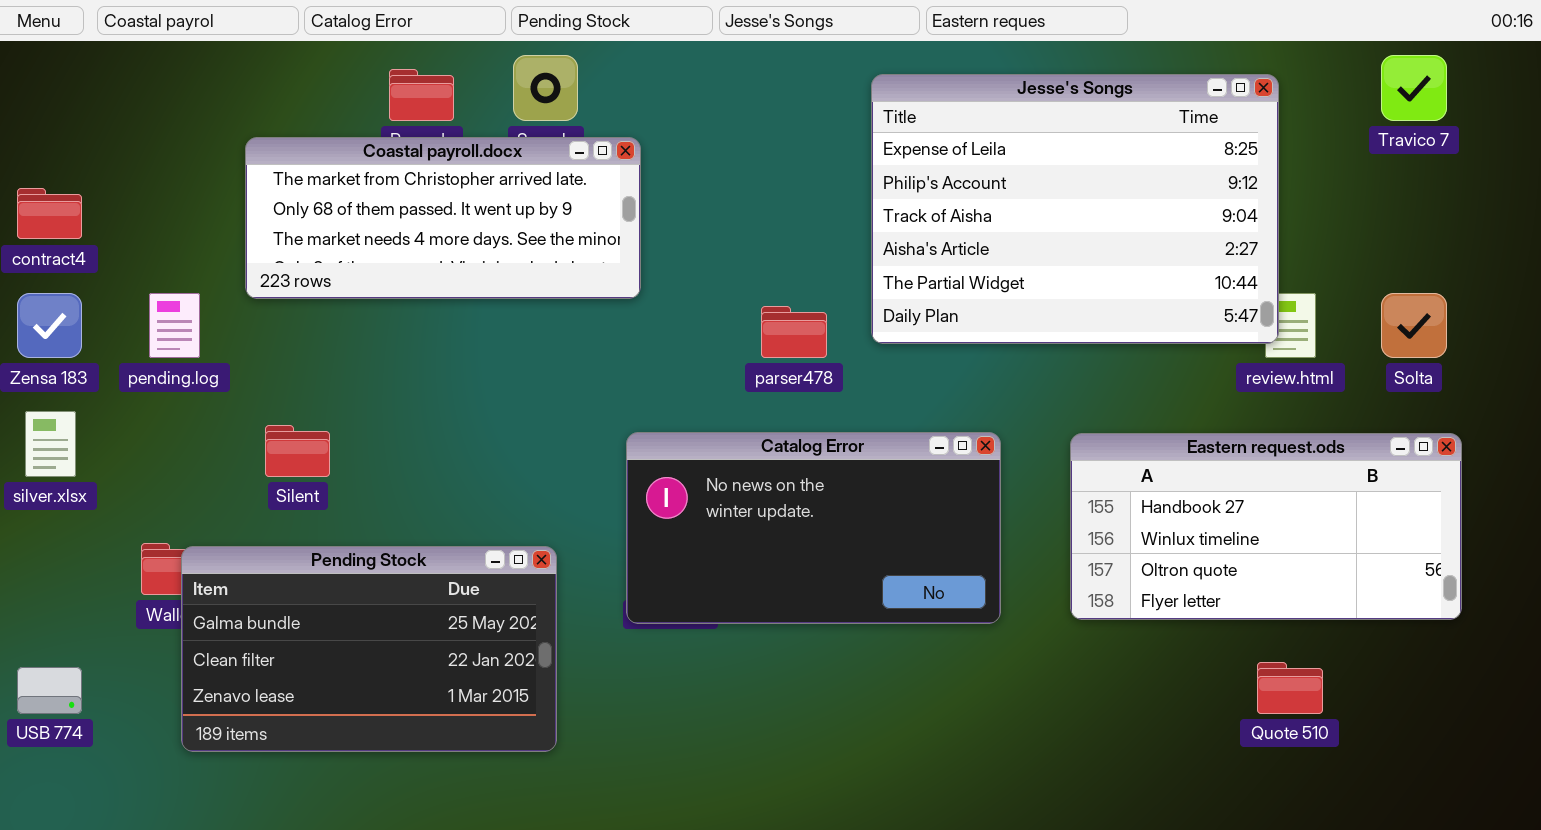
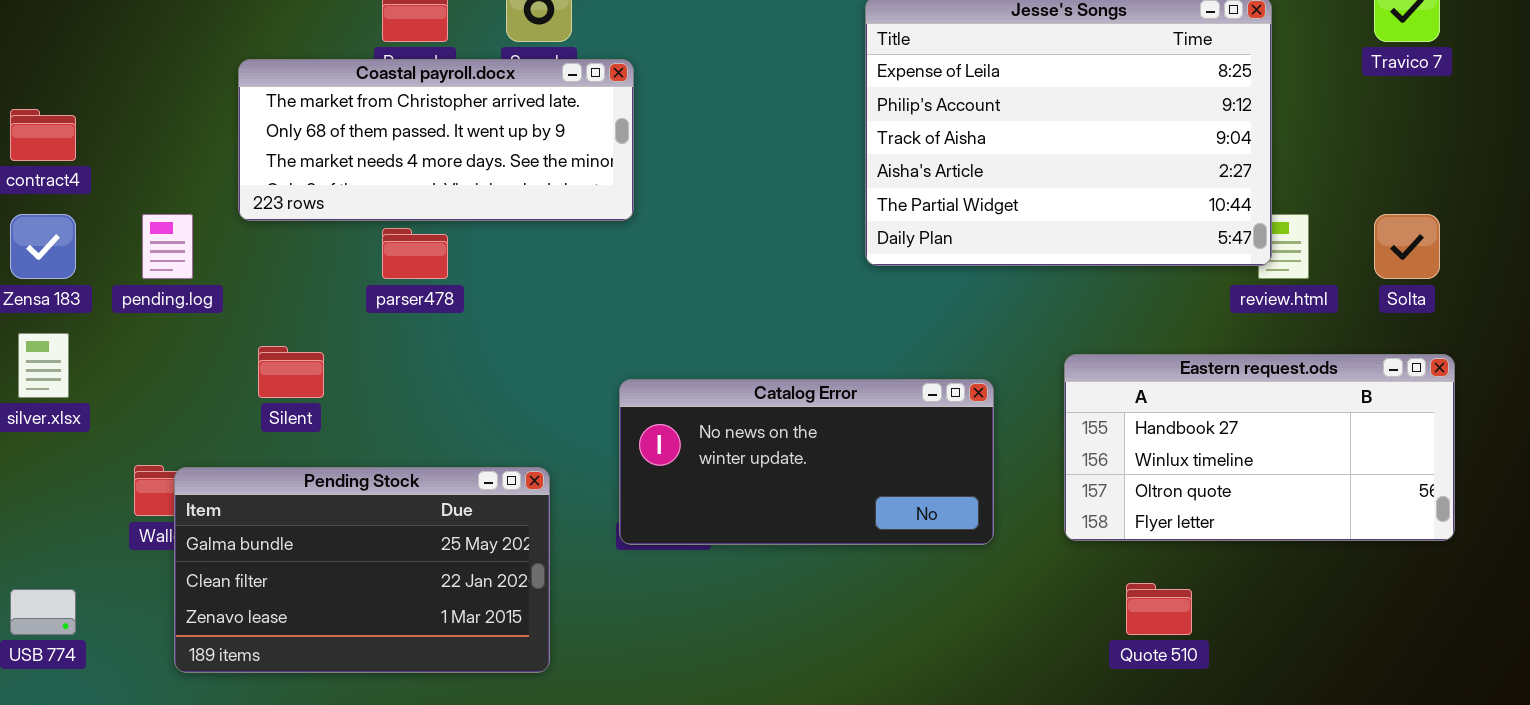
parser478: [761,306,827,358] -> [382,228,448,279], moved
Catalog Error: [626,432,1001,624] -> [619,379,994,545], resized
Quote 510: [1257,662,1323,714] -> [1126,583,1192,635], moved

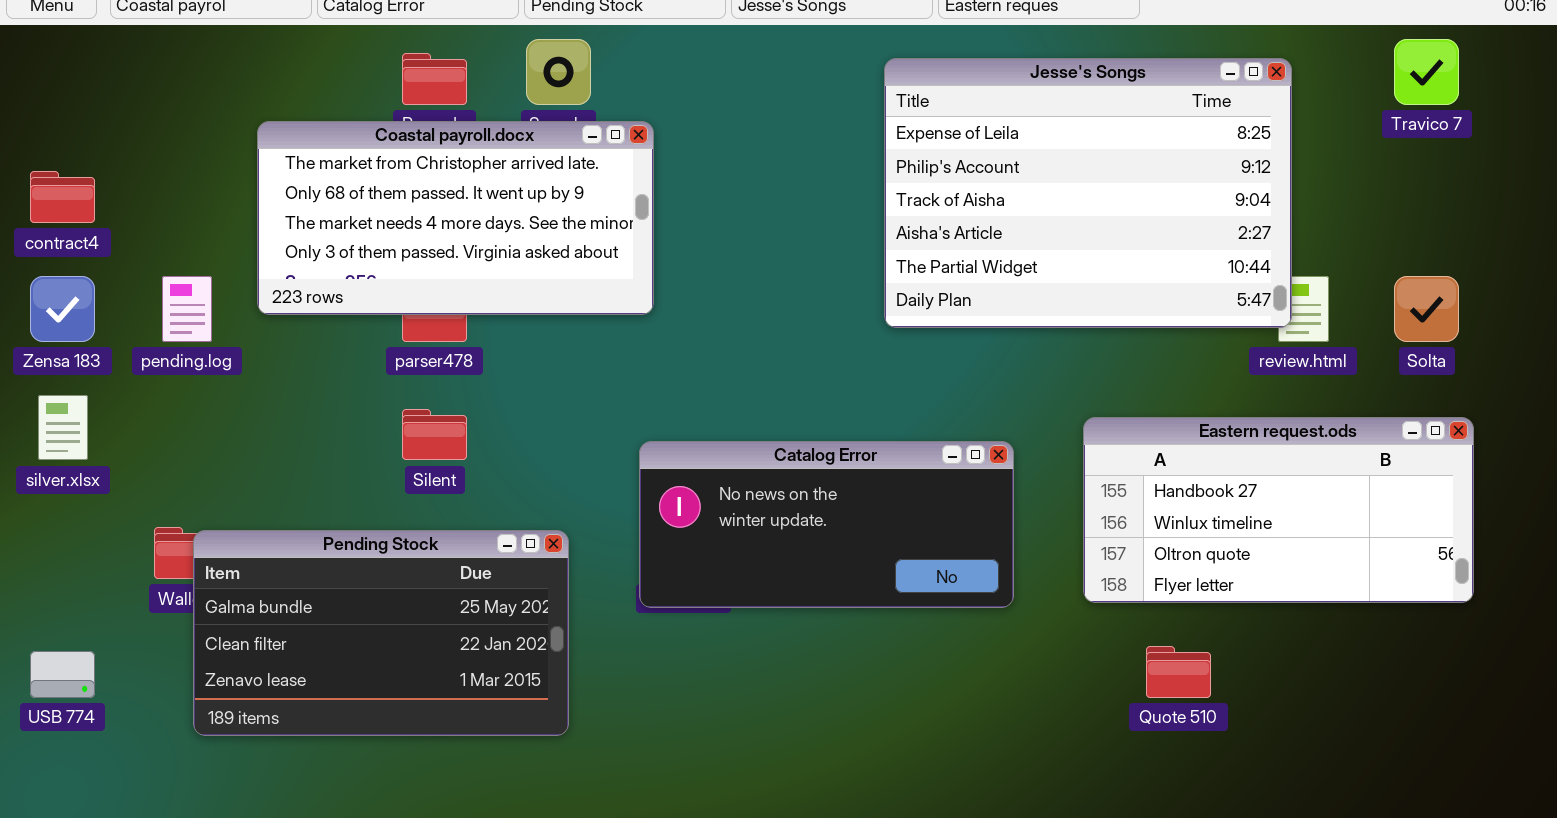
Coastal payroll.docx: [238,59,634,221] -> [257,121,654,315], resized
Silent: [258,346,324,398] -> [402,409,467,460], moved

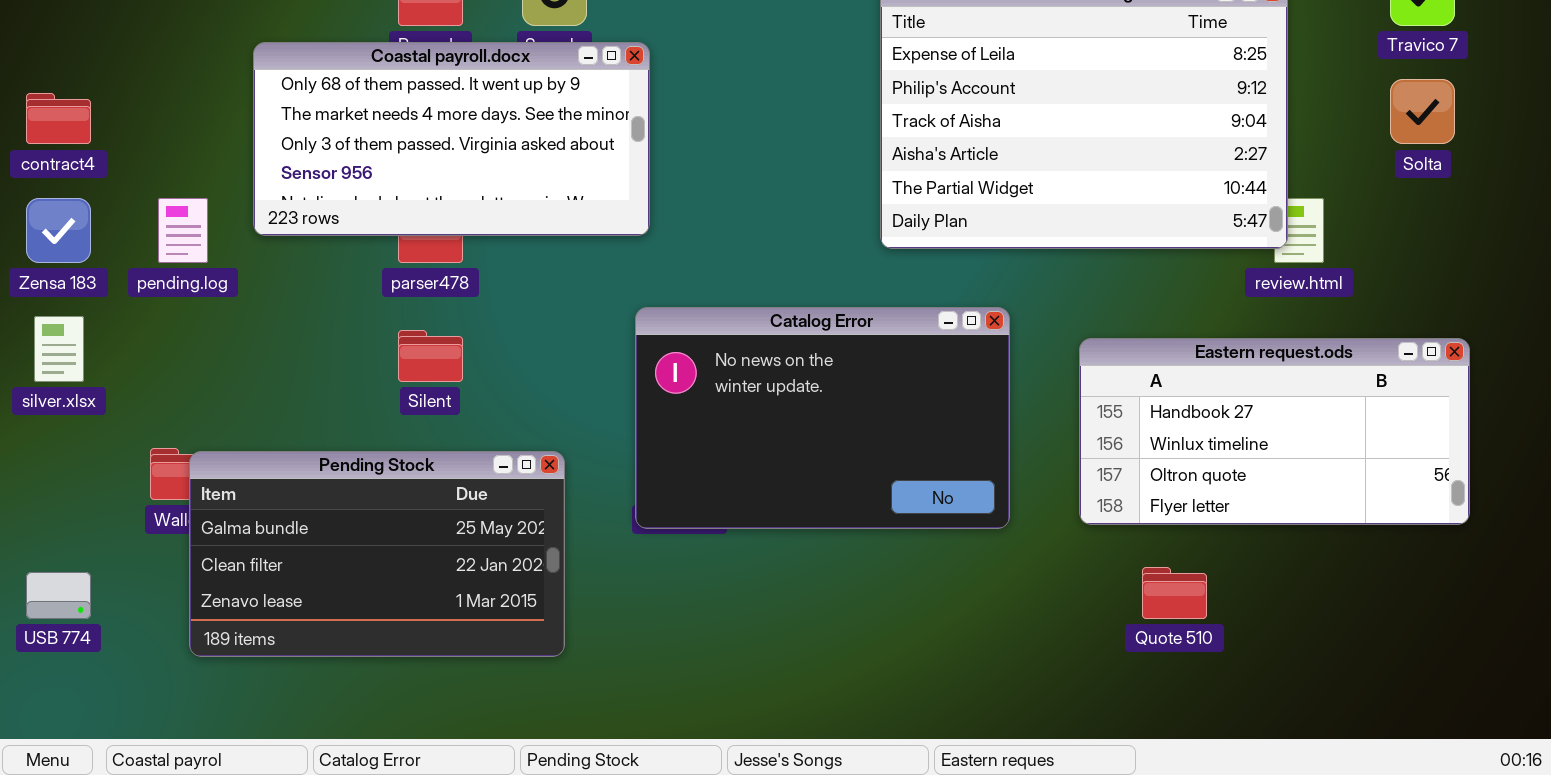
Coastal payroll.docx: [257,121,654,315] -> [253,42,650,236], scrolled down 1 row
Solta: [1394,276,1459,342] -> [1390,79,1455,144], moved
Catalog Error: [639,441,1014,608] -> [635,307,1010,529], resized

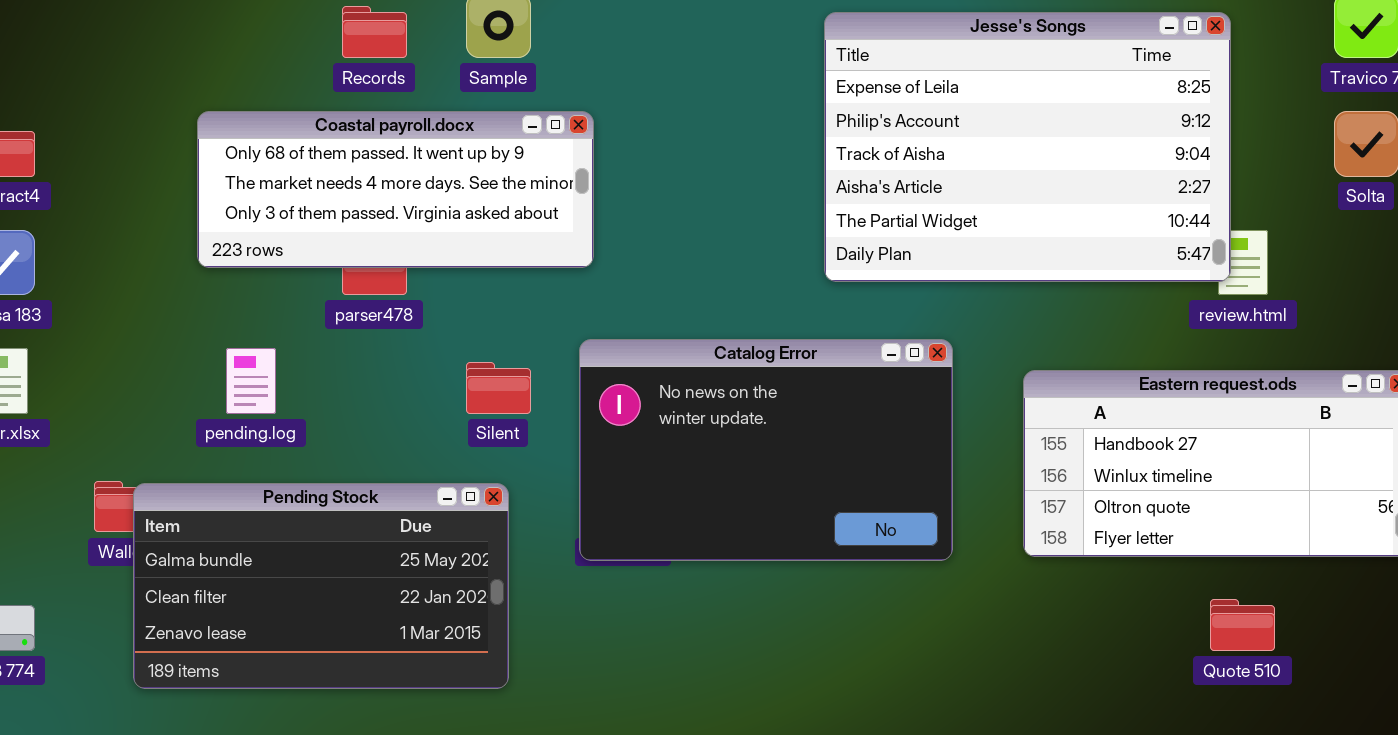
Coastal payroll.docx: [253,42,650,236] -> [197,111,594,268], resized
pending.log: [158,198,208,263] -> [226,348,276,414], moved
Silent: [398,330,463,382] -> [466,362,531,414], moved
Quote 510: [1142,567,1207,619] -> [1210,599,1275,651], moved

